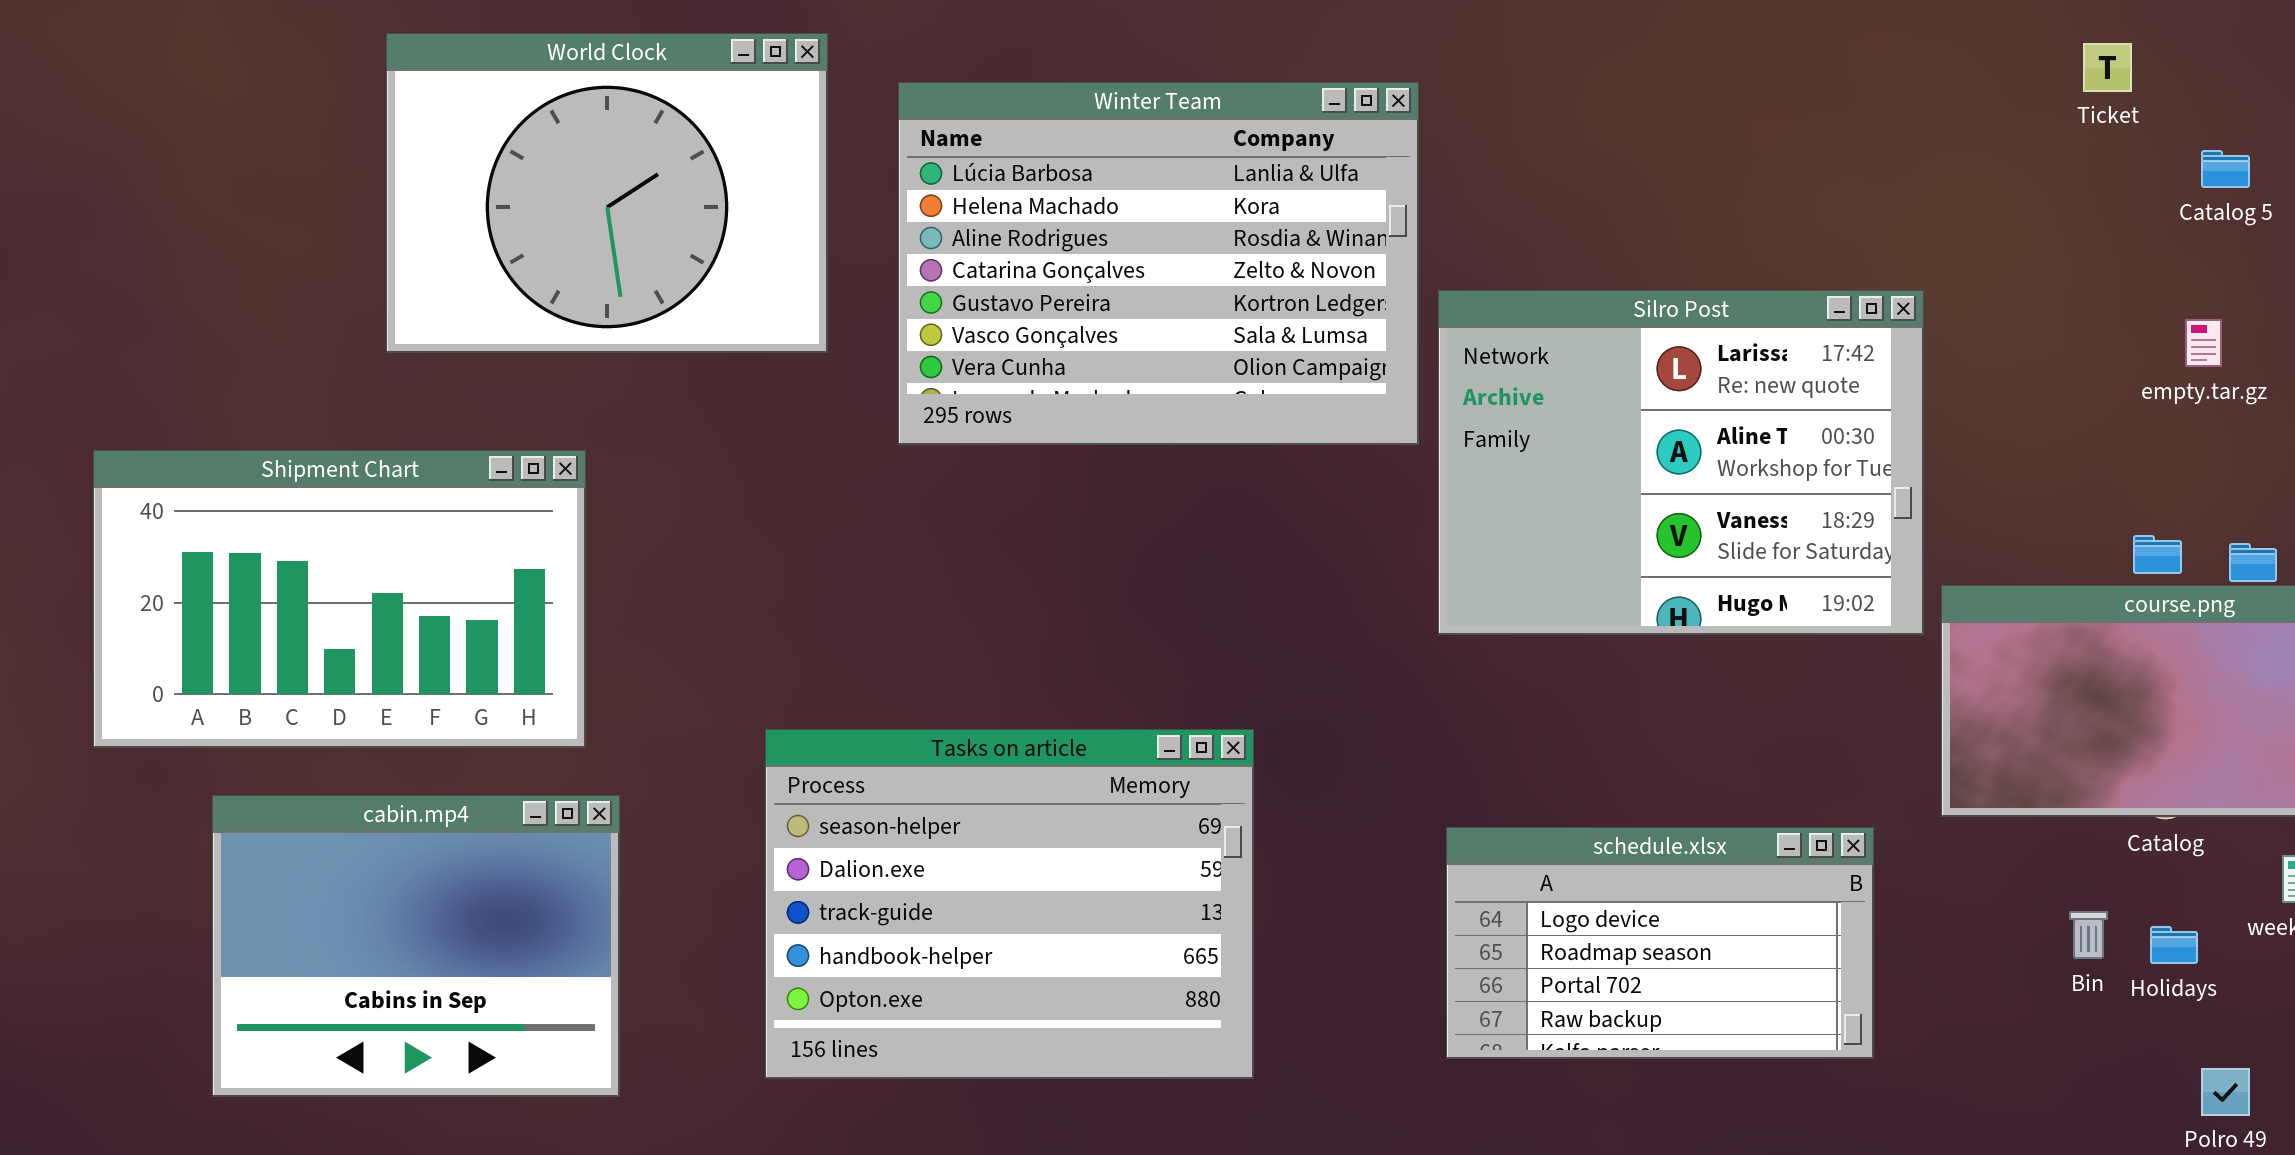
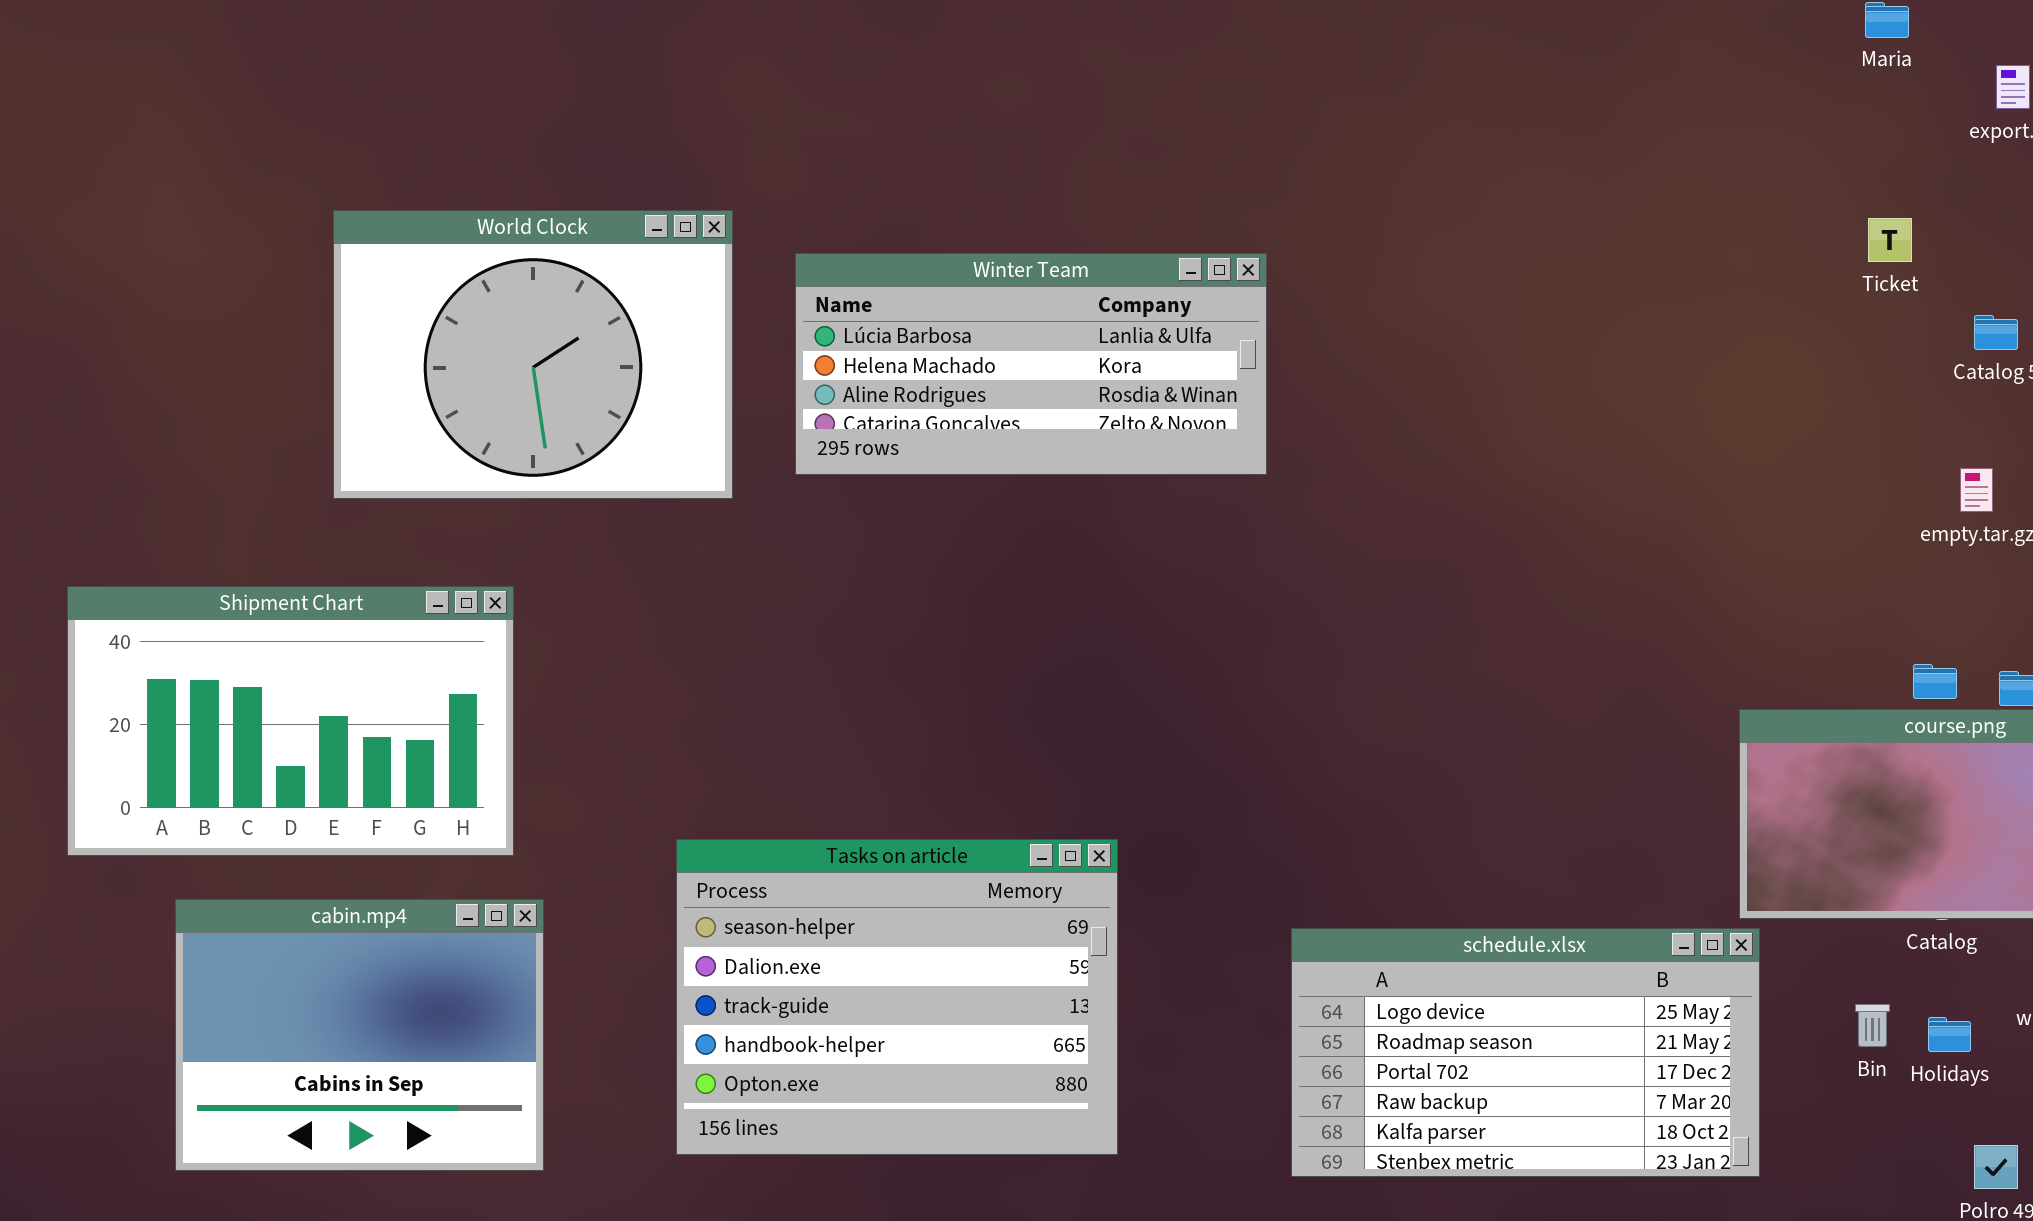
Winter Team: [898,82,1419,445] -> [795,253,1267,475], resized
Silro Post: [1438,290,1924,635] -> none, closed
schedule.xlsx: [1446,827,1874,1059] -> [1291,928,1760,1177], resized

